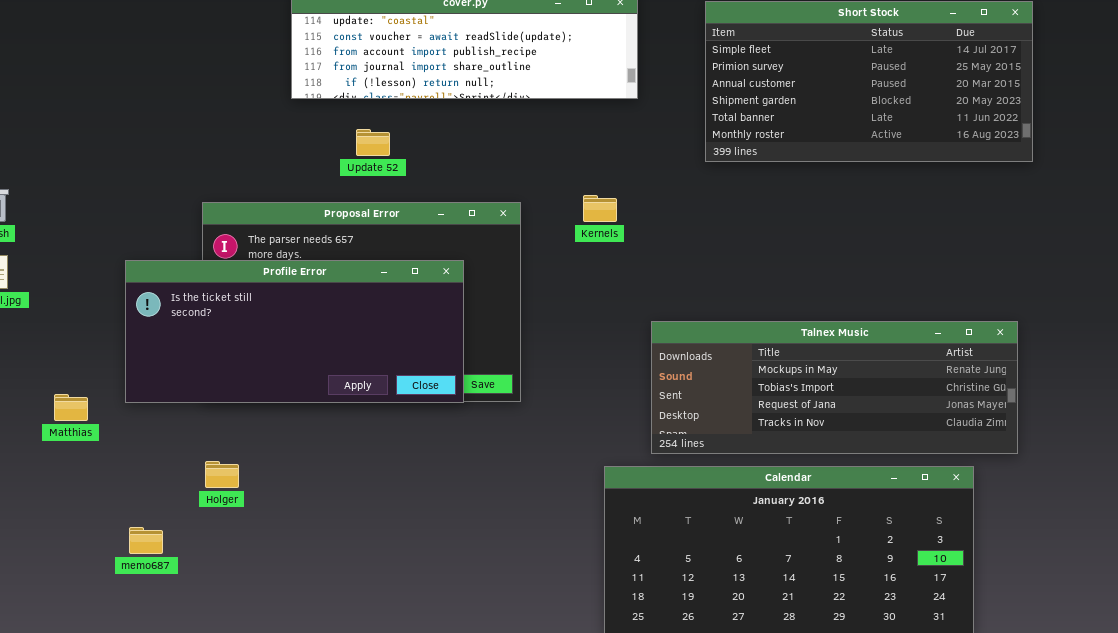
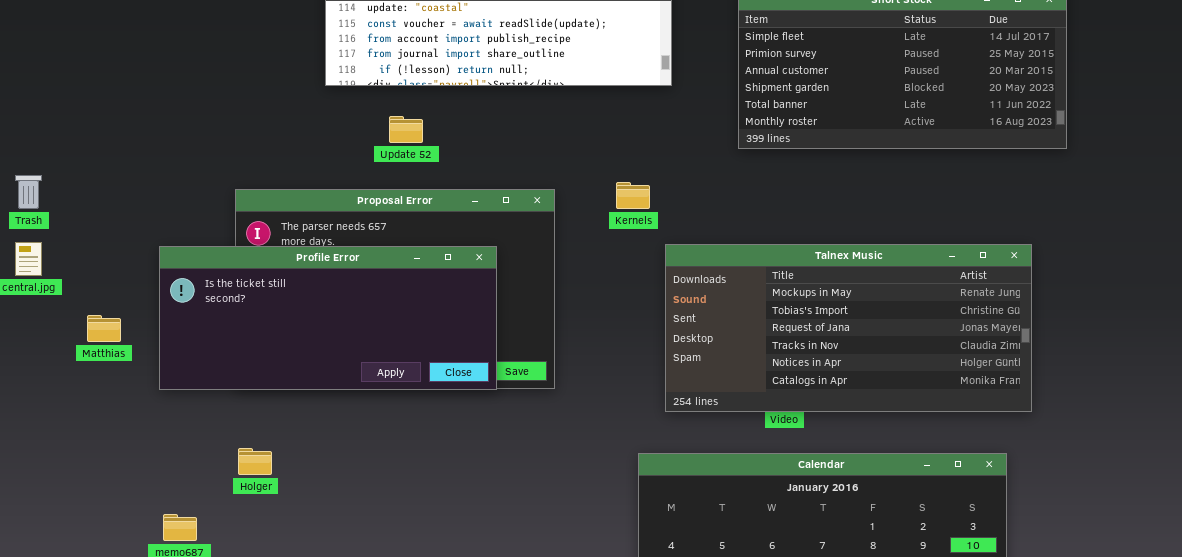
Talnex Music: [651,321,1018,454] -> [665,244,1032,412], moved, resized
Matthias: [54,394,88,421] -> [87,315,121,342], moved

